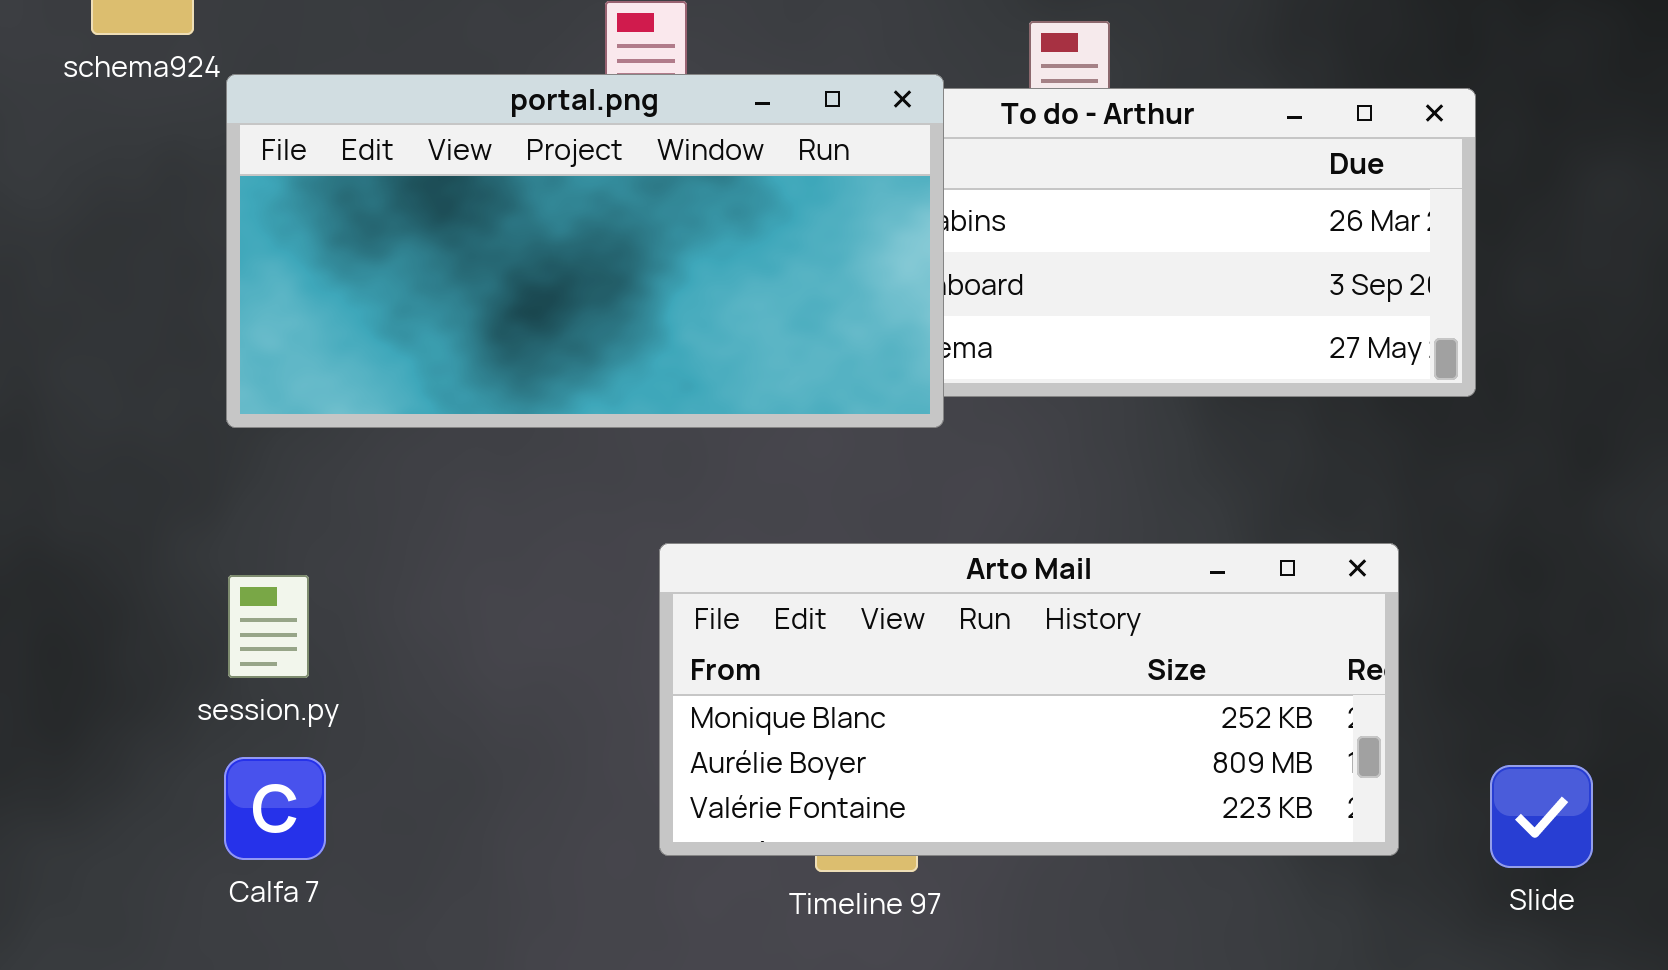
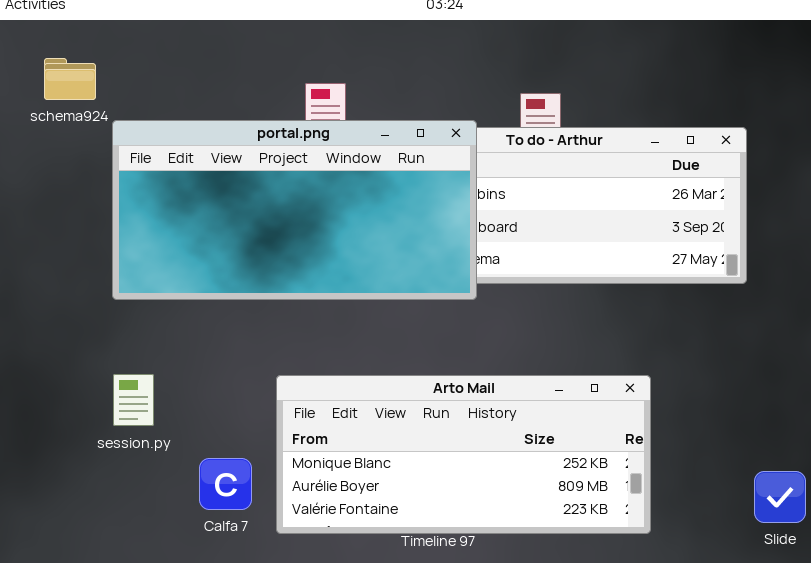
Arto Mail: [659,543,1399,856] -> [276,375,651,534], moved
Calfa 7: [224,757,326,860] -> [199,458,252,510], moved

